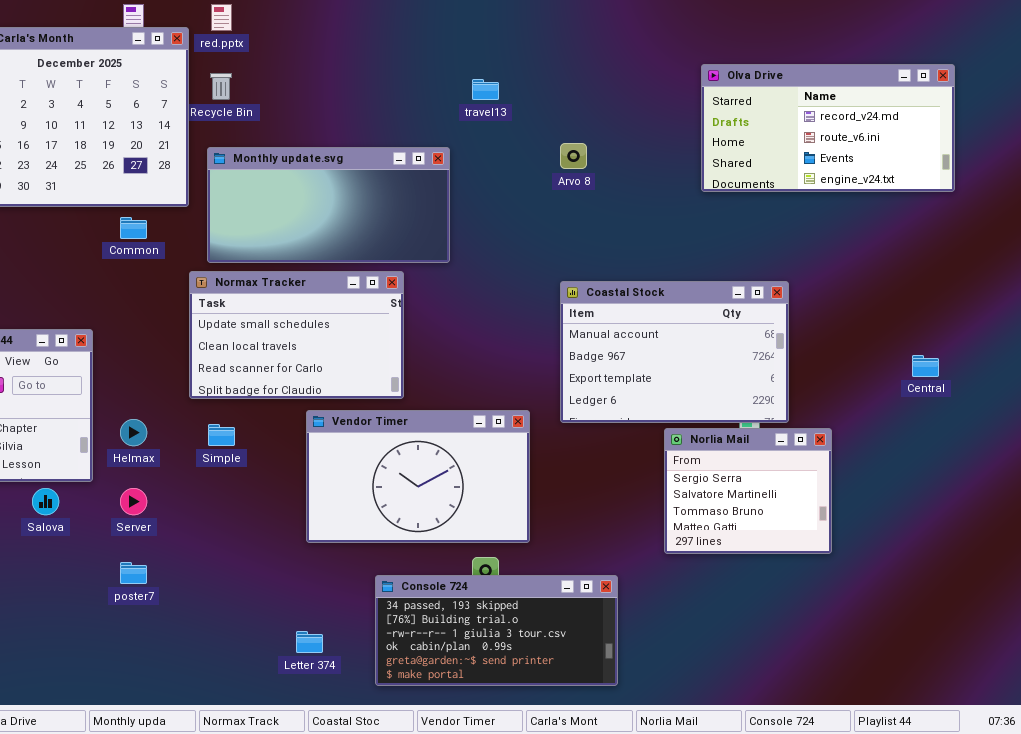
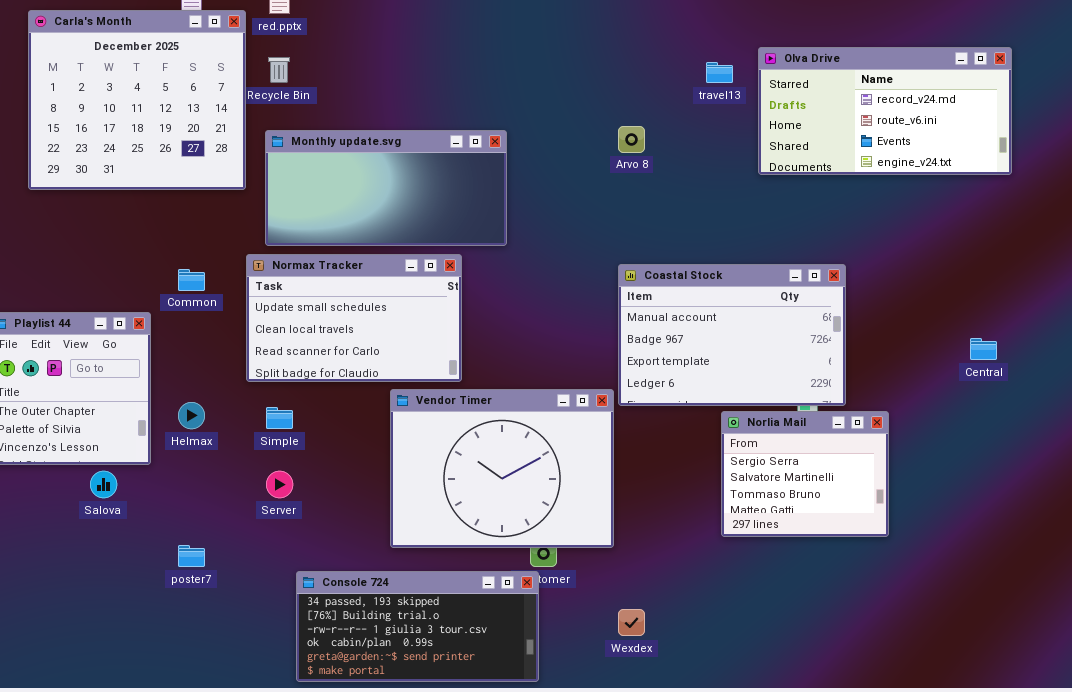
travel13: [472,79,499,100] -> [706,62,733,83], moved
Common: [120,217,147,239] -> [178,269,205,291], moved
Vendor Timer: [306,410,530,543] -> [390,389,614,548], moved, resized
Server: [120,488,147,515] -> [266,471,293,498], moved
Console 724: [375,575,618,686] -> [296,571,539,682], moved

